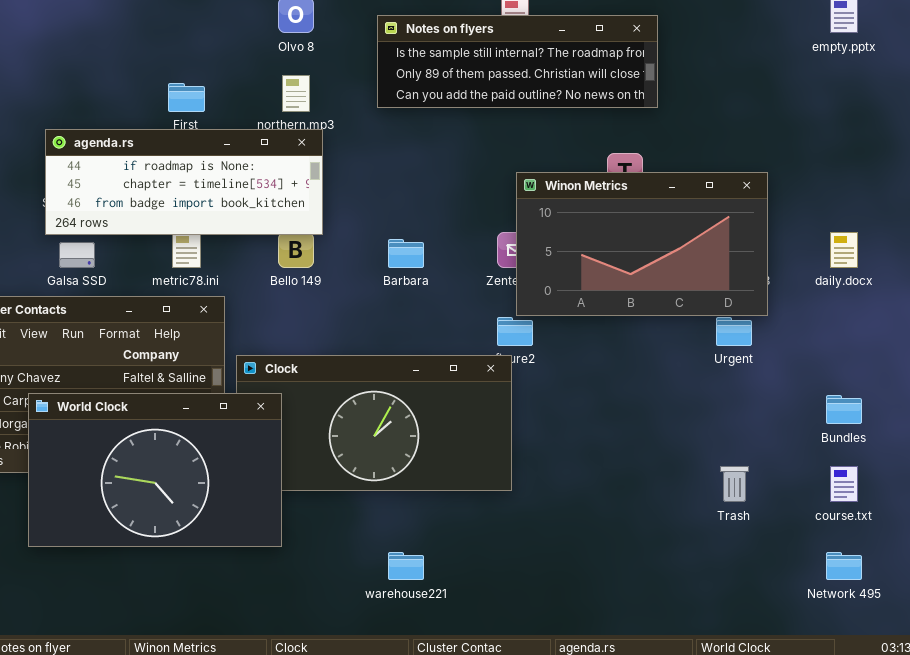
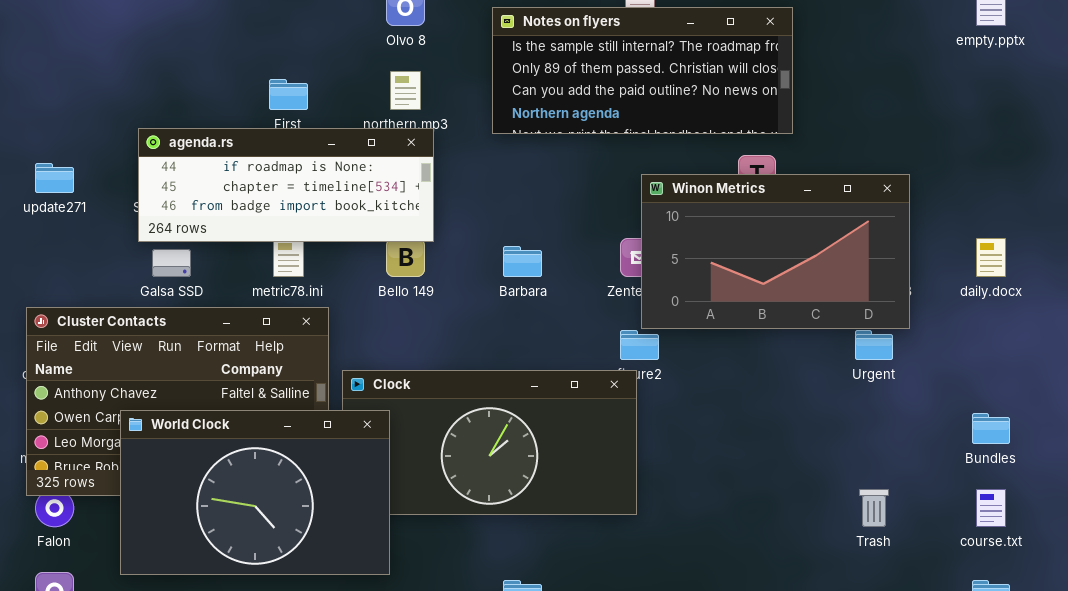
Notes on flyers: [377,15,658,108] -> [492,7,793,134], resized

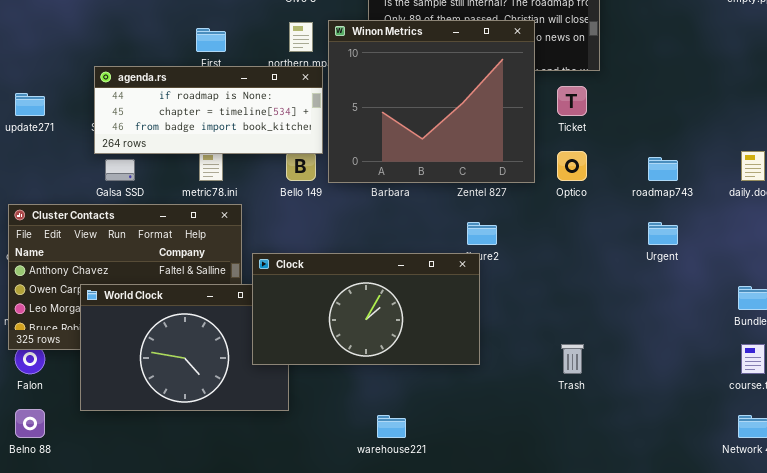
Winon Metrics: [641,174,910,329] -> [328,20,535,183], moved, resized
Clock: [342,370,637,515] -> [252,253,480,365], raised
Trash: [859,489,889,527] -> [561,344,584,374], moved

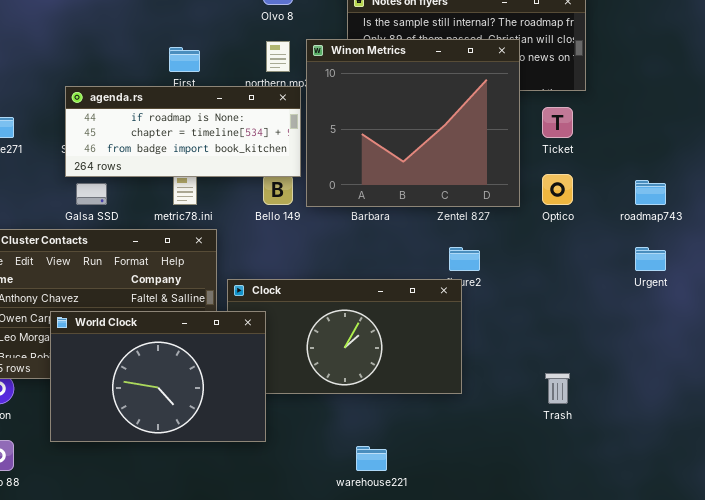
World Clock: [80,284,289,411] -> [50,311,266,442], raised

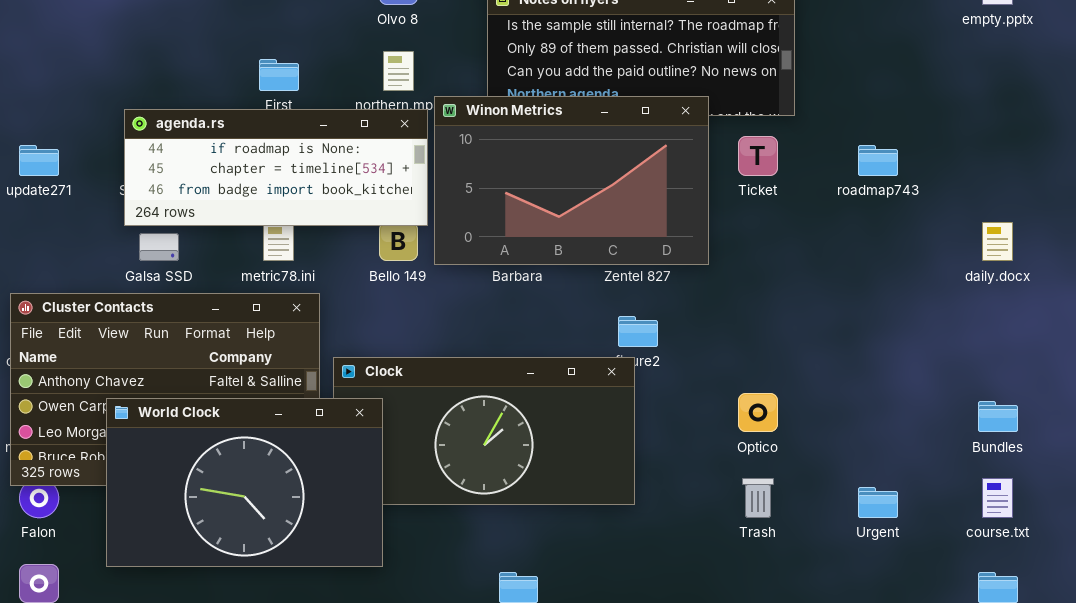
Winon Metrics: [306,39,520,207] -> [434,96,709,265], resized
Optico: [542,174,573,205] -> [738,393,778,432], moved
roadmap743: [635,180,666,205] -> [858,145,898,176], moved
Urgent: [635,247,666,271] -> [858,487,898,518], moved

